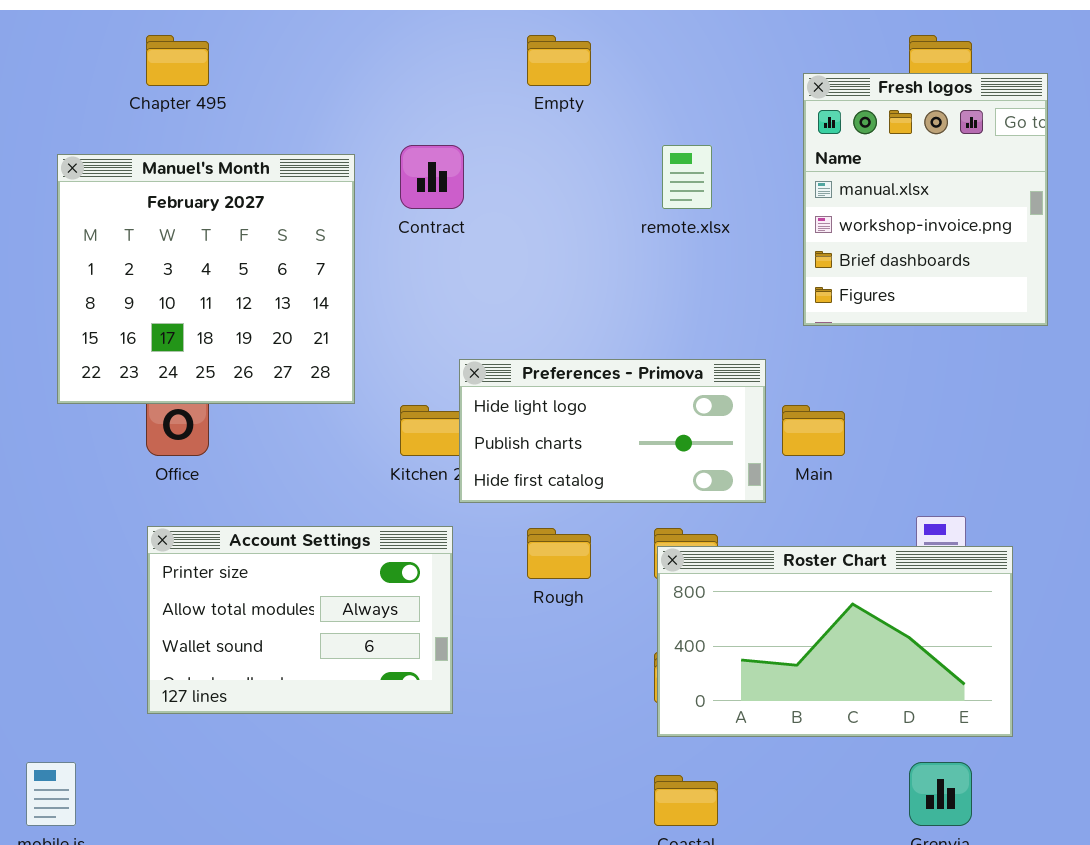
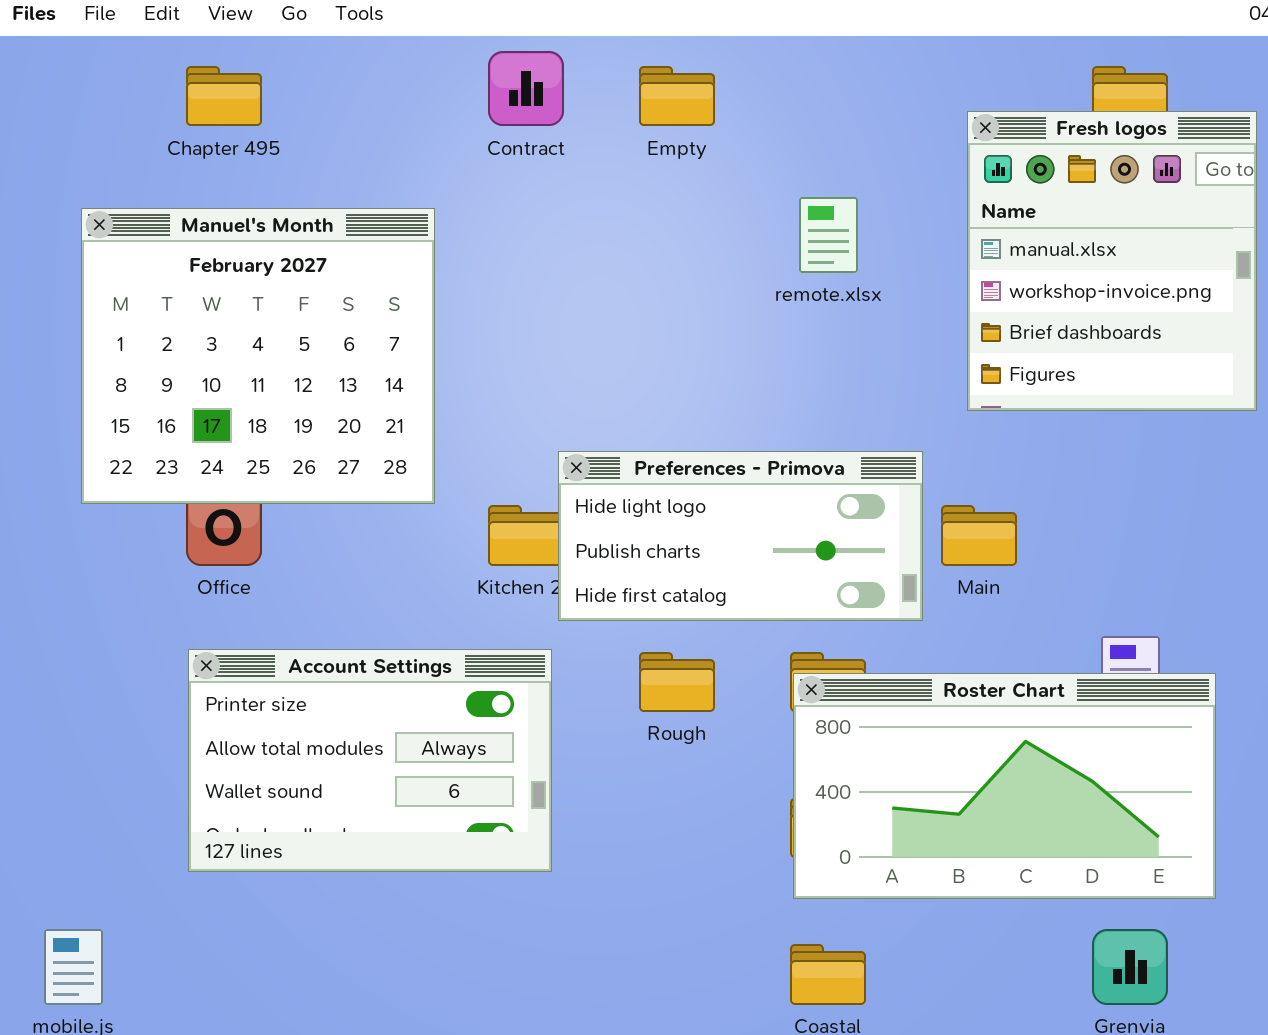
Contract: [400,145,464,209] -> [488,51,564,126], moved

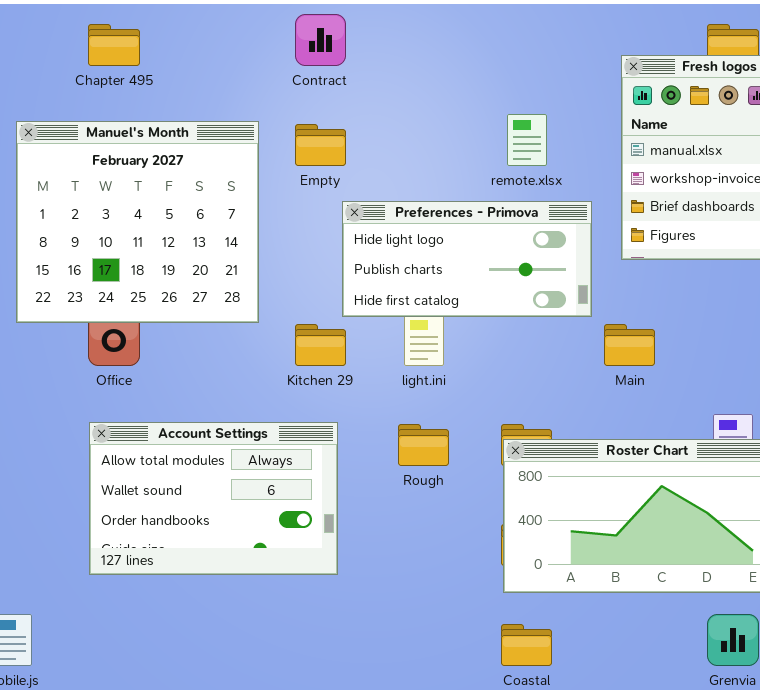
Empty: [639,66,715,126] -> [295,124,346,166], moved
Preferences - Primova: [558,451,923,621] -> [342,201,592,317], moved
Account Settings: [188,649,552,872] -> [89,422,338,575], scrolled down 1 row

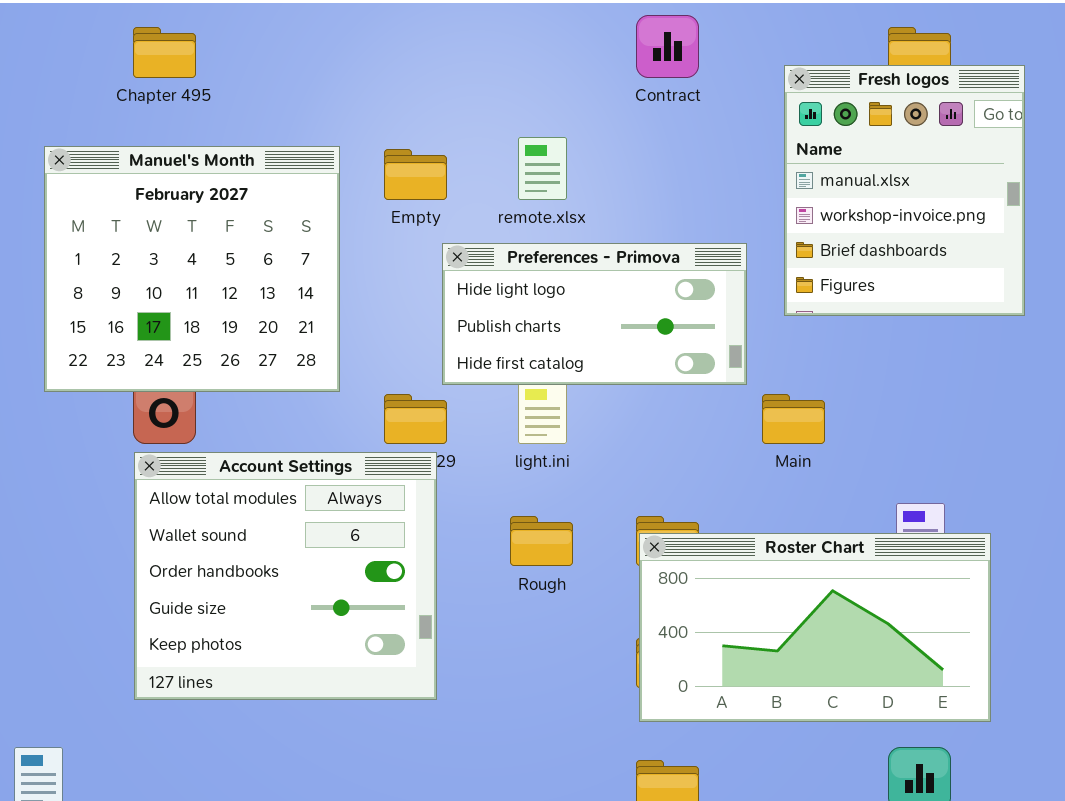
Contract: [295,14,346,66] -> [636,15,699,78], moved
remote.xlsx: [507,114,547,166] -> [518,137,567,200], moved
Account Settings: [89,422,338,575] -> [134,452,437,700], resized

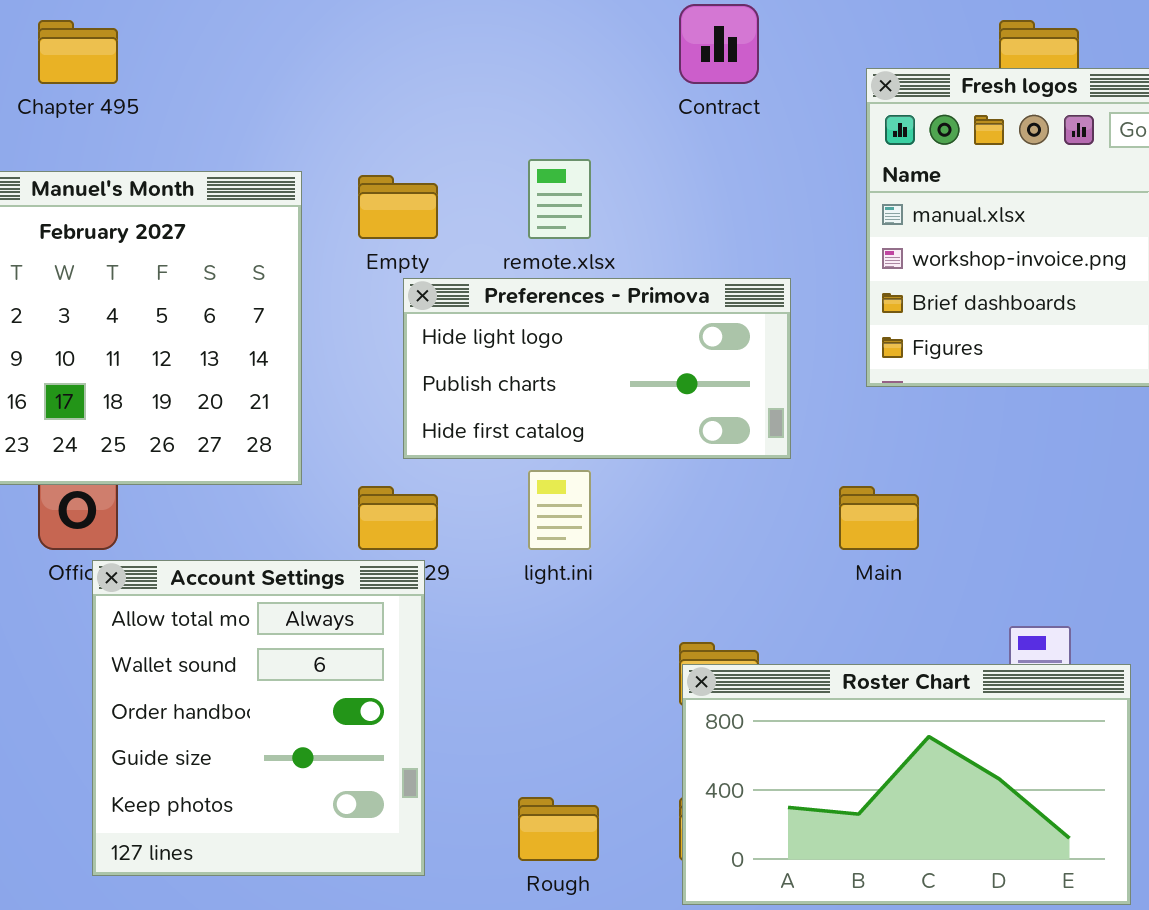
Preferences - Primova: [442,243,747,385] -> [403,278,791,459], moved
Account Settings: [134,452,437,700] -> [92,560,425,876], resized
Rough: [510,516,573,566] -> [518,797,599,861], moved

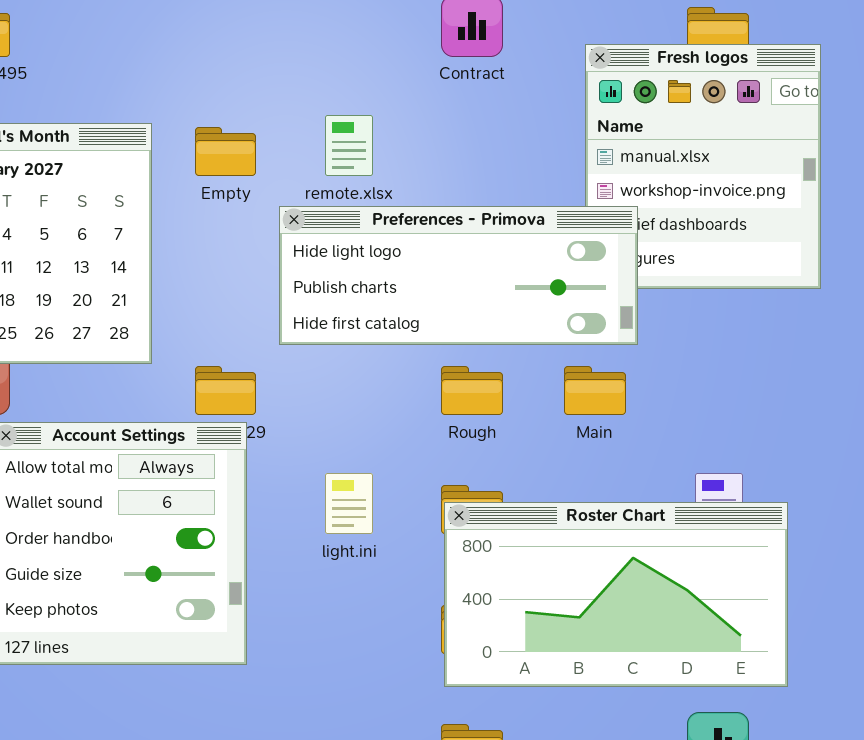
Preferences - Primova: [403,278,791,459] -> [279,206,638,345], moved, resized
light.ini: [528,470,591,550] -> [325,473,373,534], moved
Rough: [518,797,599,861] -> [441,366,503,415], moved

